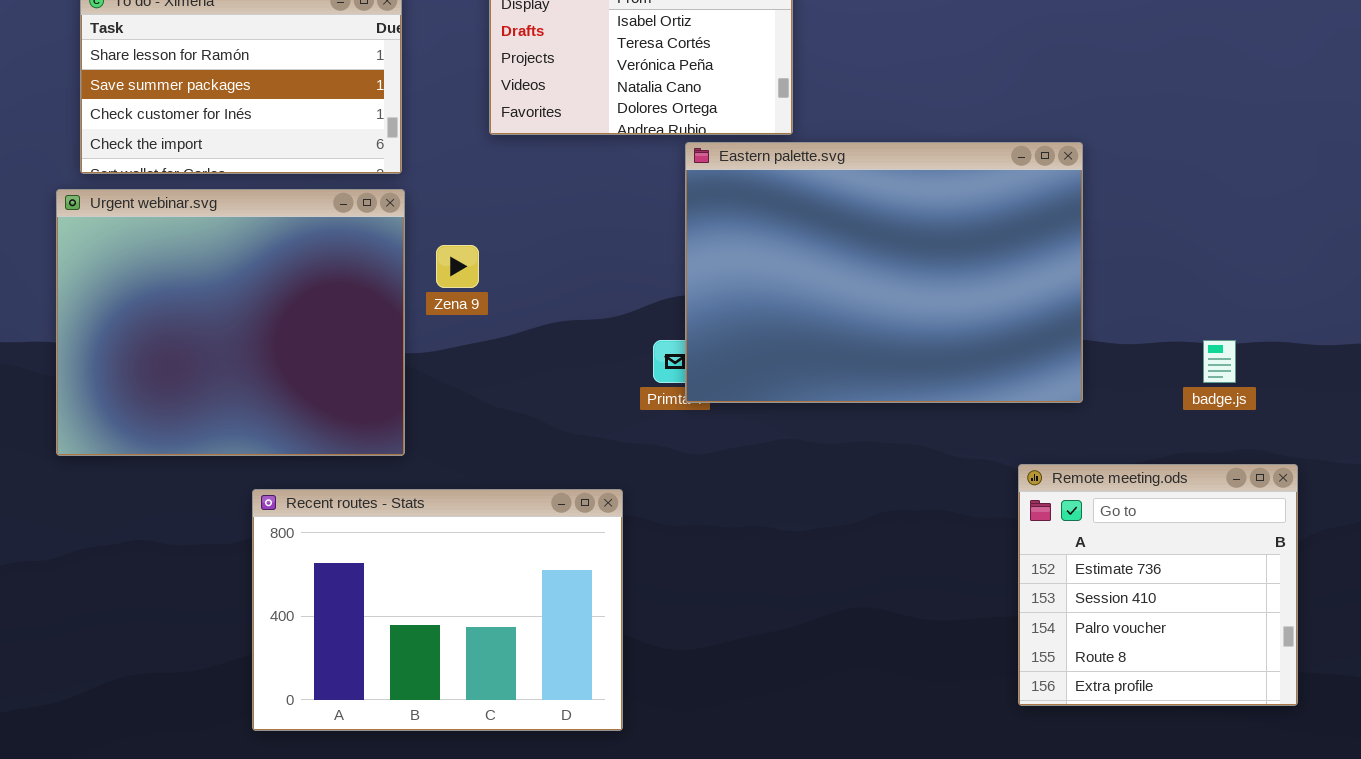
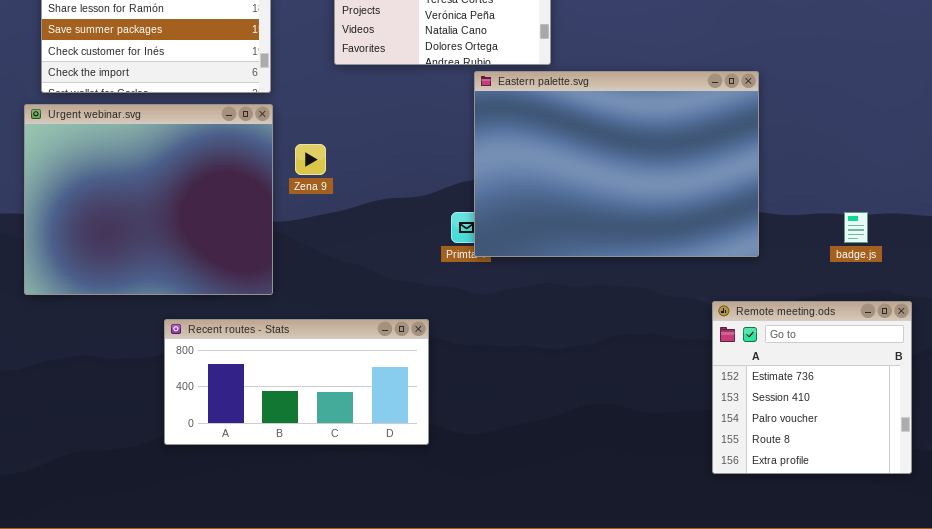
Recent routes - Stats: [252,489,623,731] -> [164,319,429,445], resized

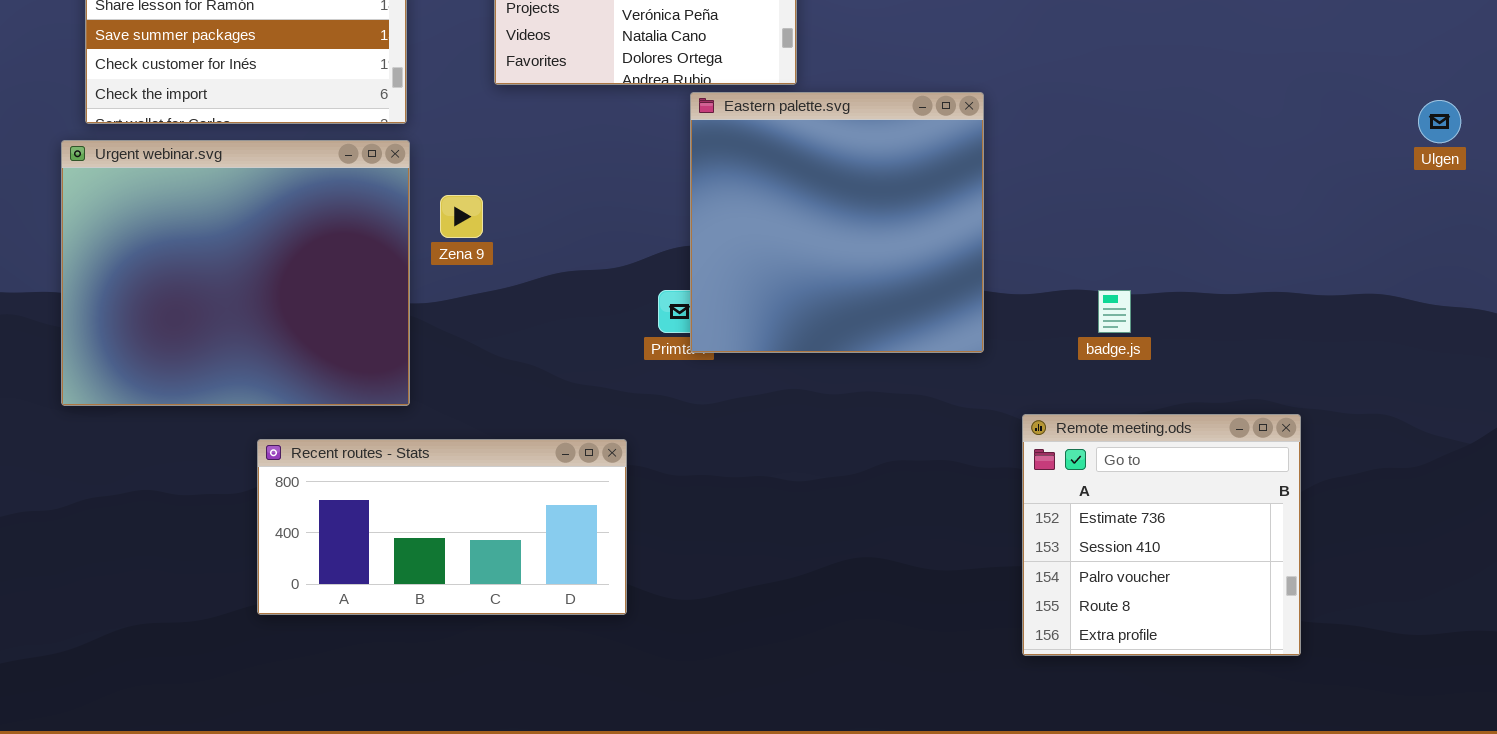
Eastern palette.svg: [474,71,759,257] -> [690,92,984,353], resized
badge.js: [844,212,868,243] -> [1098,290,1131,333], moved

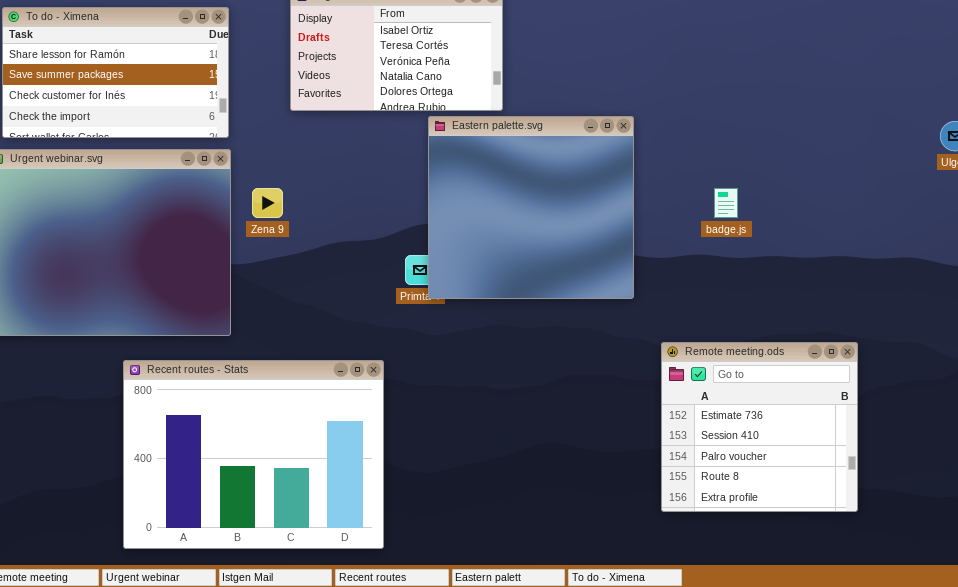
badge.js: [1098,290,1131,333] -> [714,188,738,218], moved
Recent routes - Stats: [257,439,627,615] -> [123,360,384,549], resized

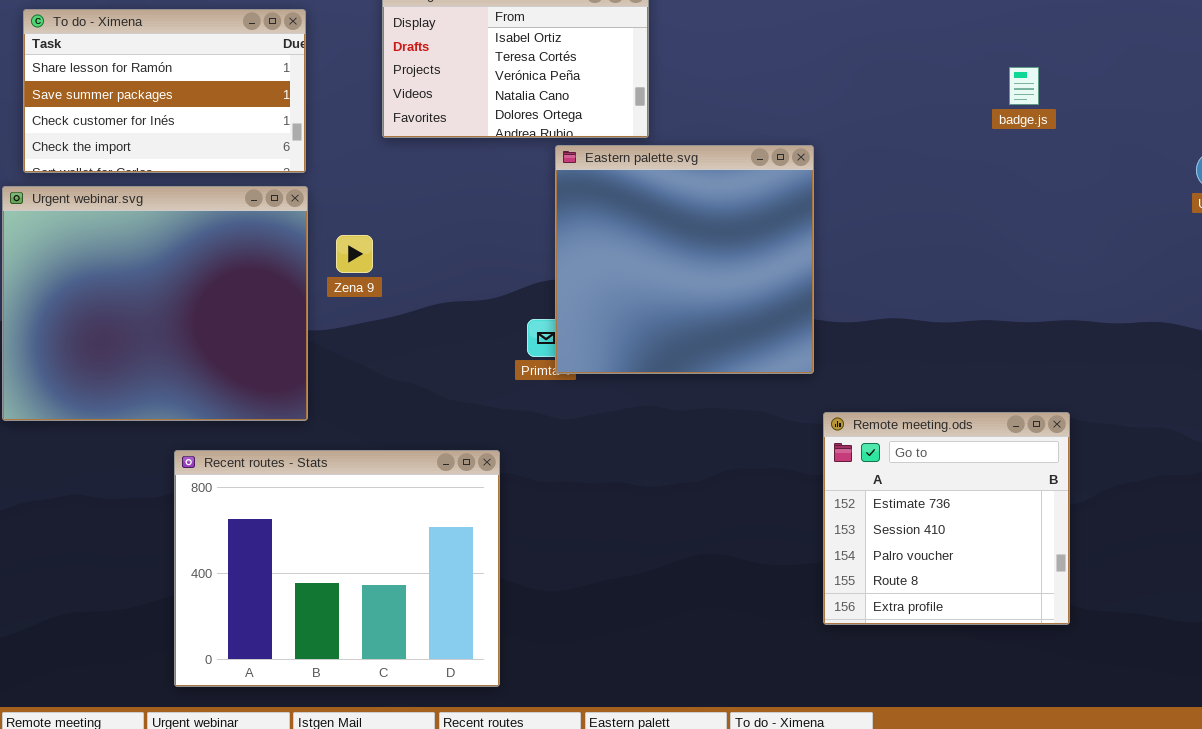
badge.js: [714,188,738,218] -> [1009,67,1039,105], moved
Remote meeting.ods: [661,342,858,512] -> [823,412,1070,625], moved

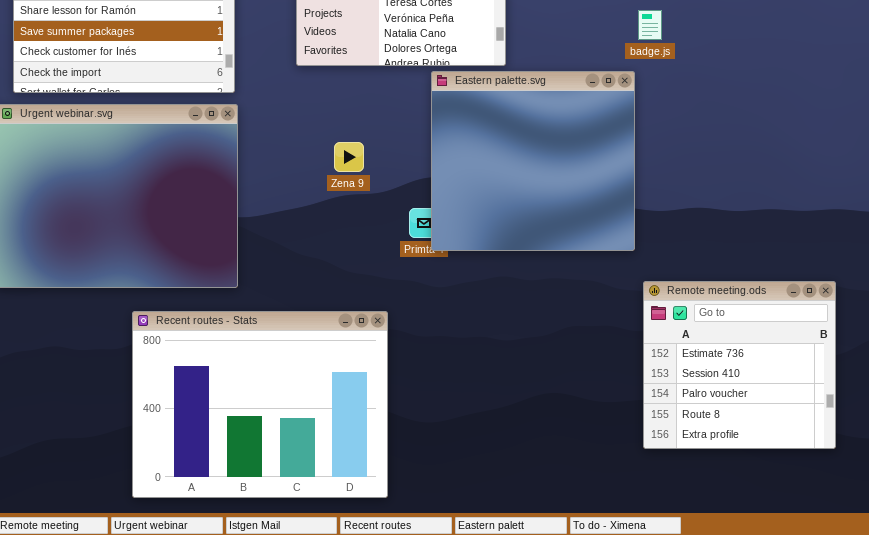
badge.js: [1009,67,1039,105] -> [638,10,662,40], moved
Zena 9: [336,235,373,273] -> [334,142,364,172], moved

